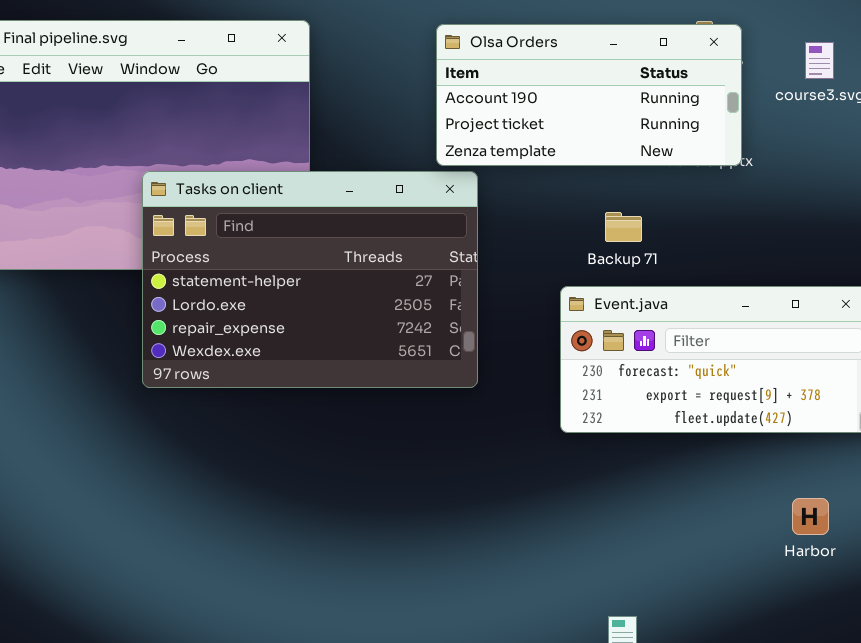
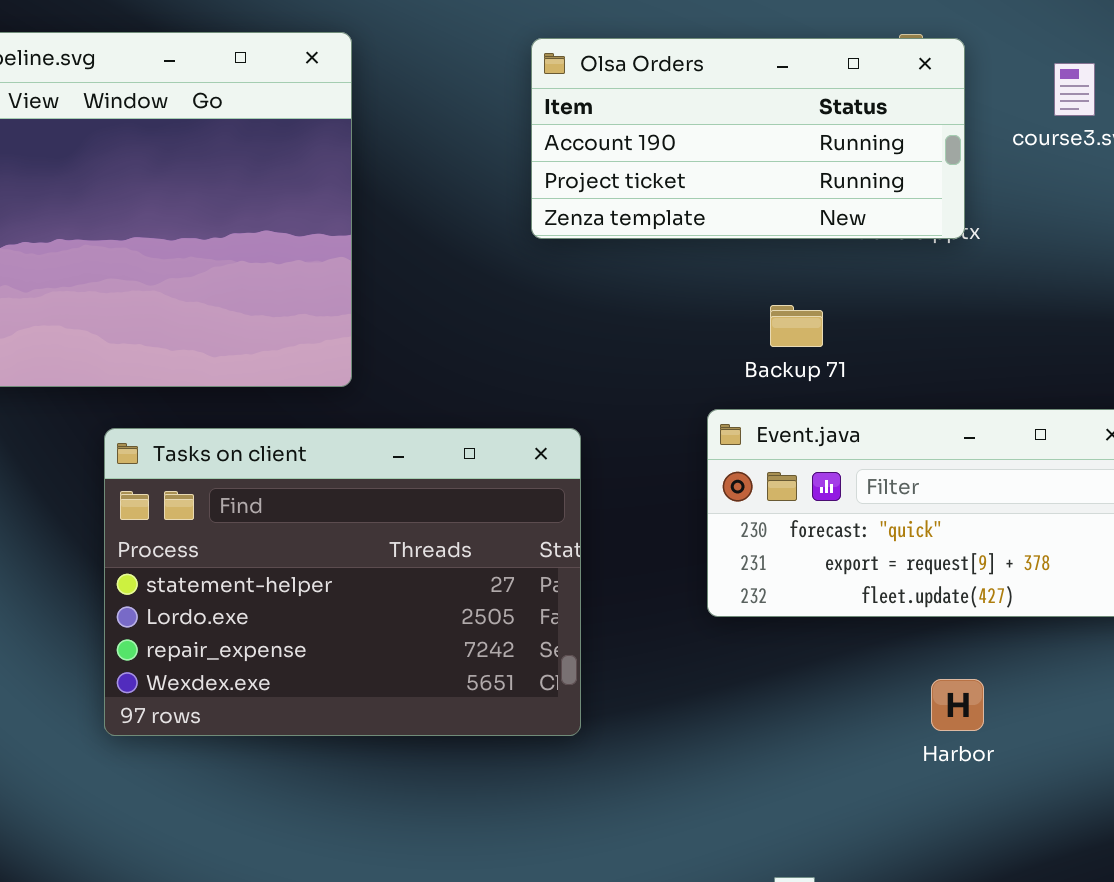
Tasks on client: [142,171,478,388] -> [104,428,581,736], moved
Harbor: [792,498,829,535] -> [931,679,984,731], moved

